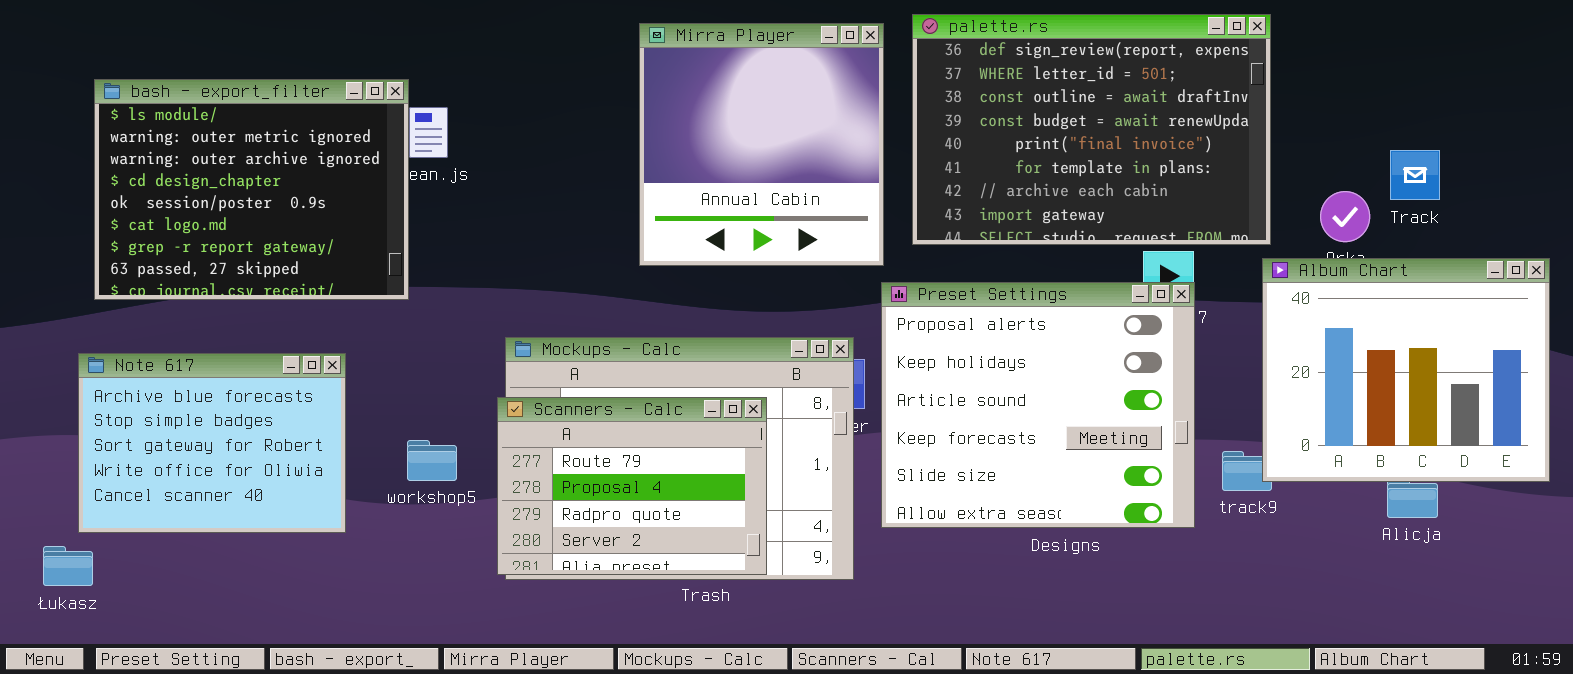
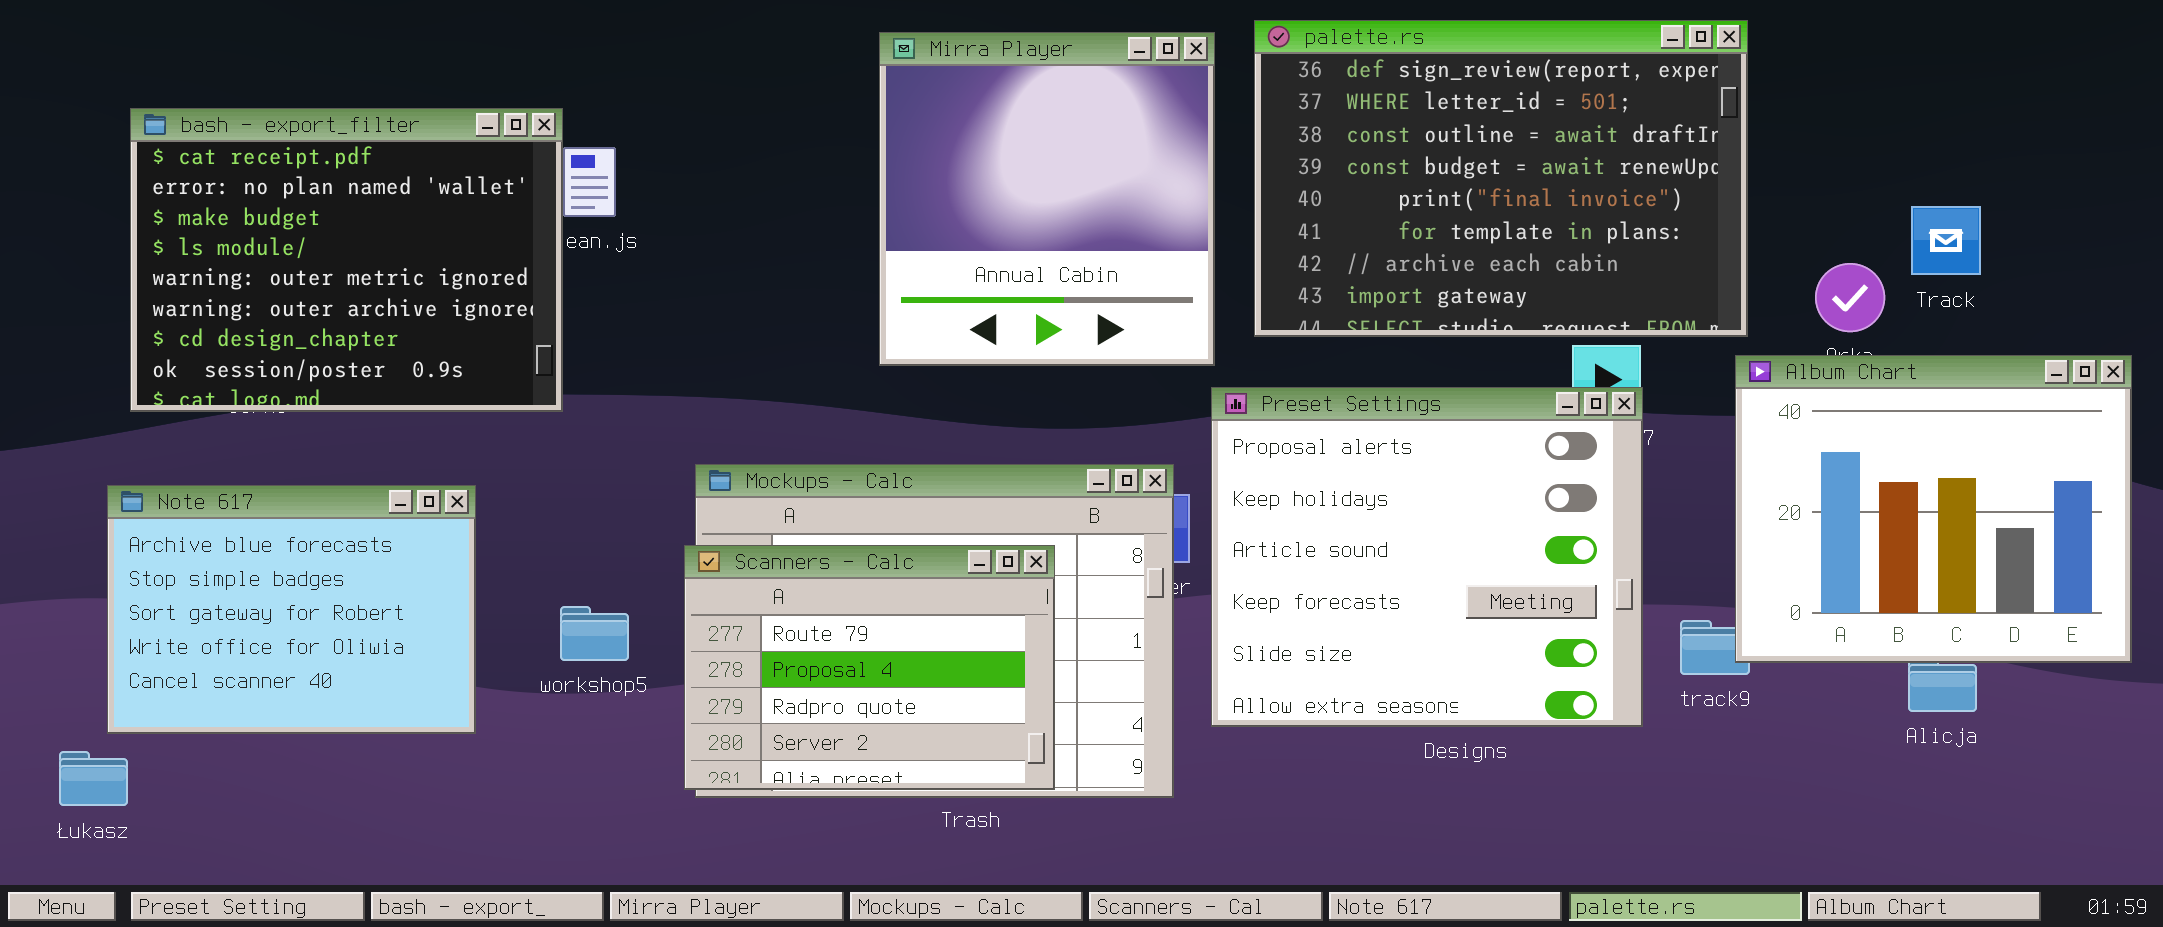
bash - export_filter: [94,79,409,300] -> [130,108,563,412], scrolled up 3 rows

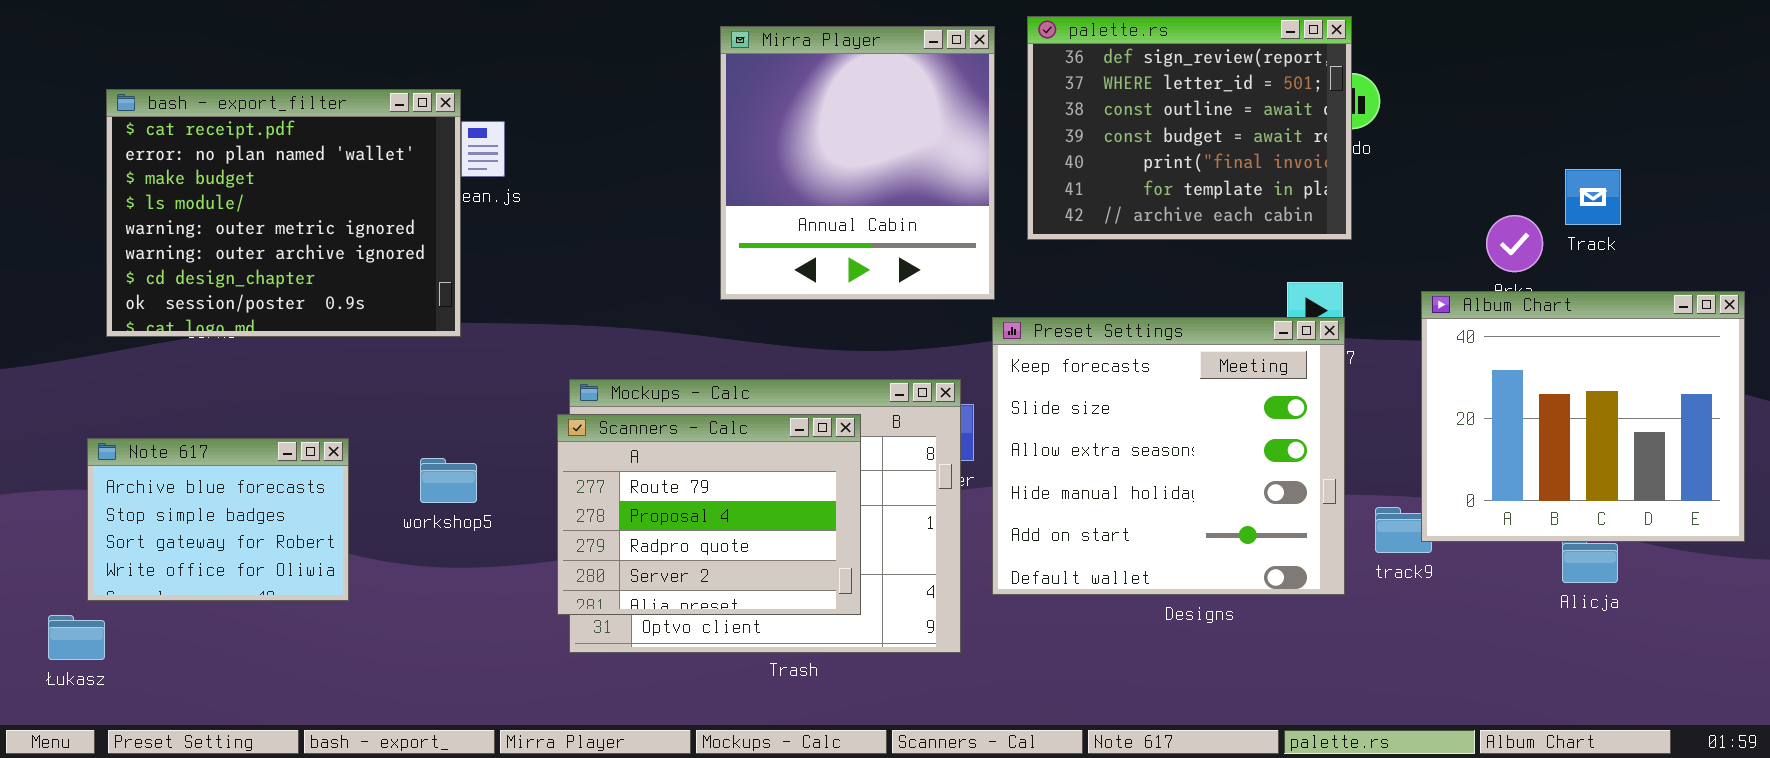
palette.rs: [1254,20,1748,337] -> [1027,16,1352,240], resized
Preset Settings: [1211,387,1643,727] -> [992,317,1345,595], scrolled down 3 rows
Note 617: [107,485,476,734] -> [87,438,349,601], resized
Scanners - Calc: [684,545,1055,790] -> [557,414,861,615], moved
workshop5: [560,606,629,661] -> [420,458,477,503], moved

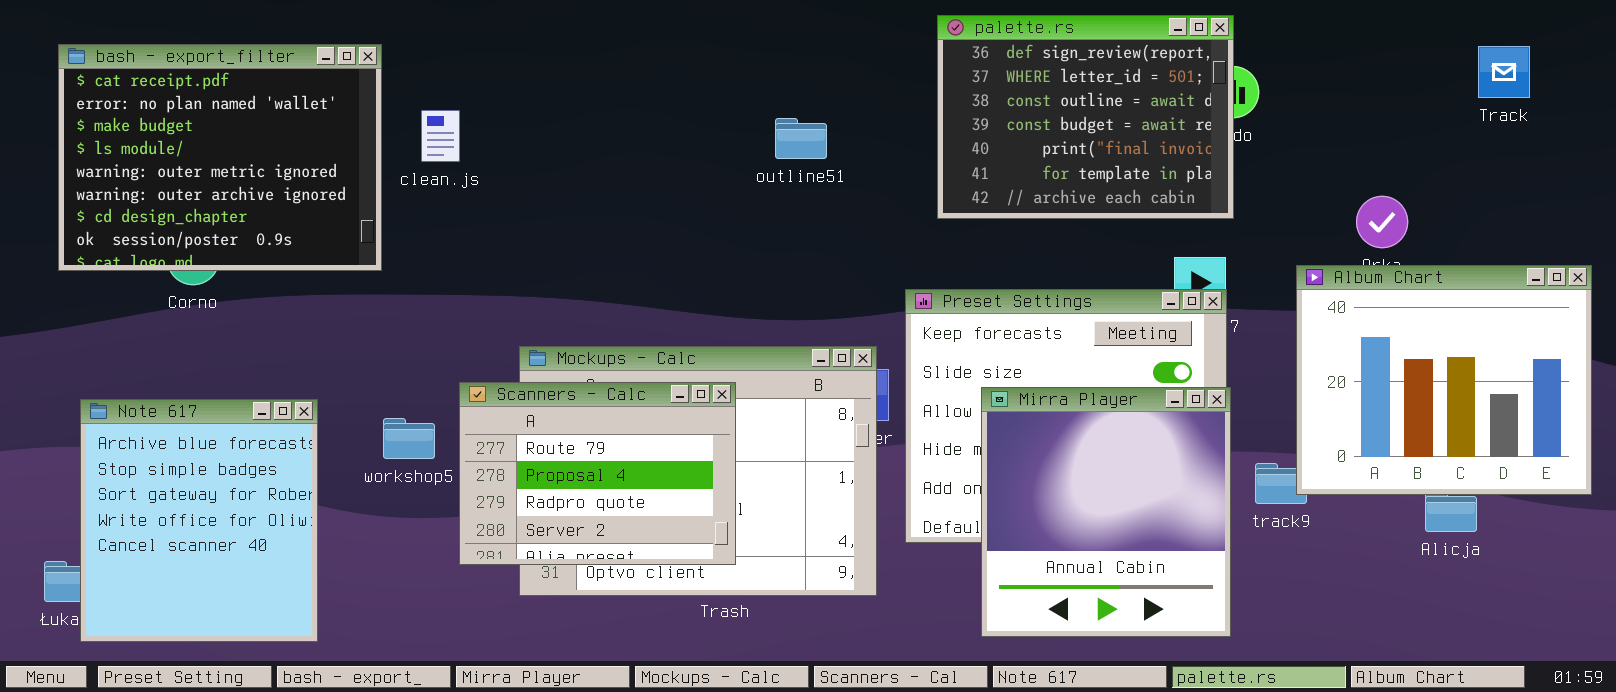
Mirra Player: [720,26,995,300] -> [981,387,1231,637], moved
bash - export_filter: [106,89,461,337] -> [58,44,382,271], moved
Track: [1565,169,1621,225] -> [1478,46,1530,98], moved
Scanners - Calc: [557,414,861,615] -> [459,382,736,565], moved
Note 617: [87,438,349,601] -> [80,399,318,642], resized

